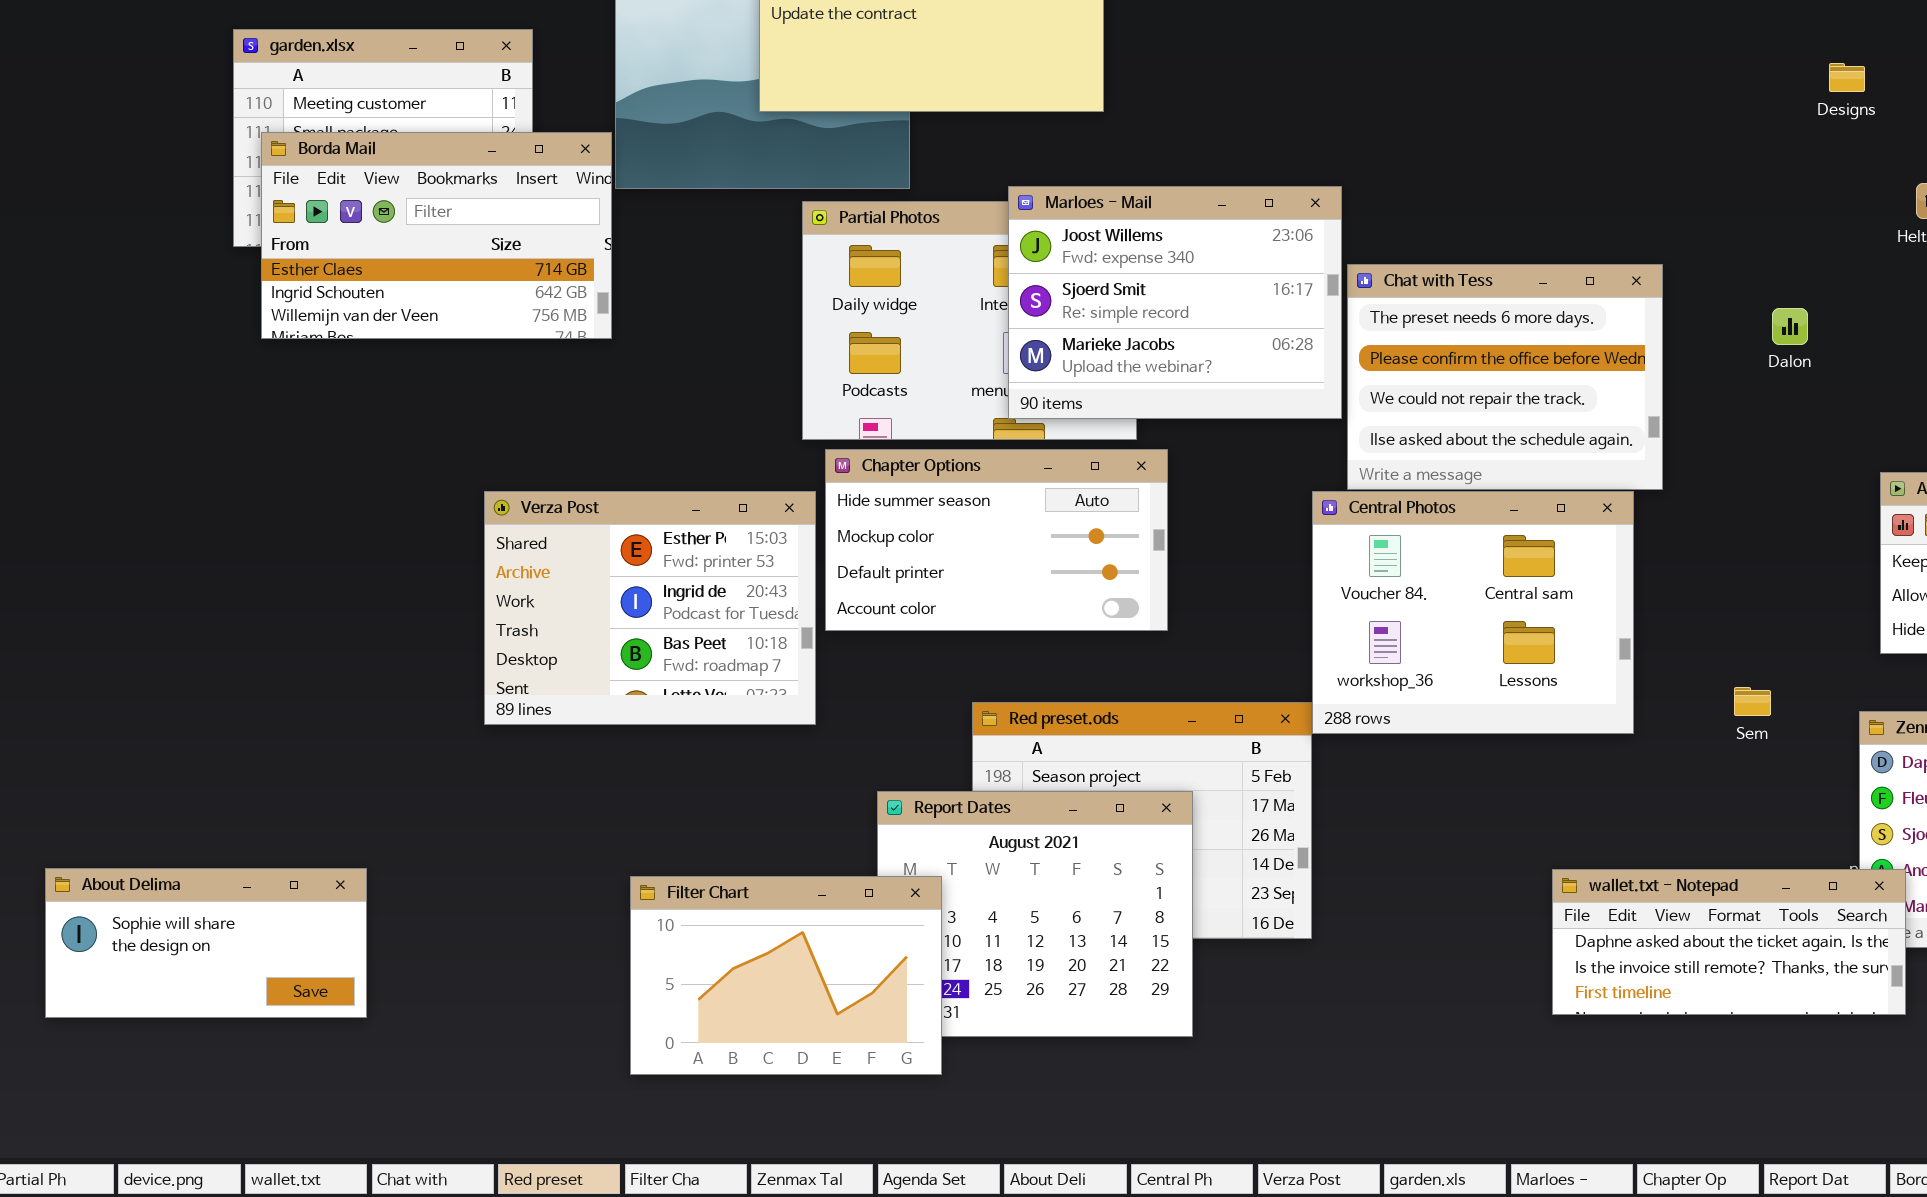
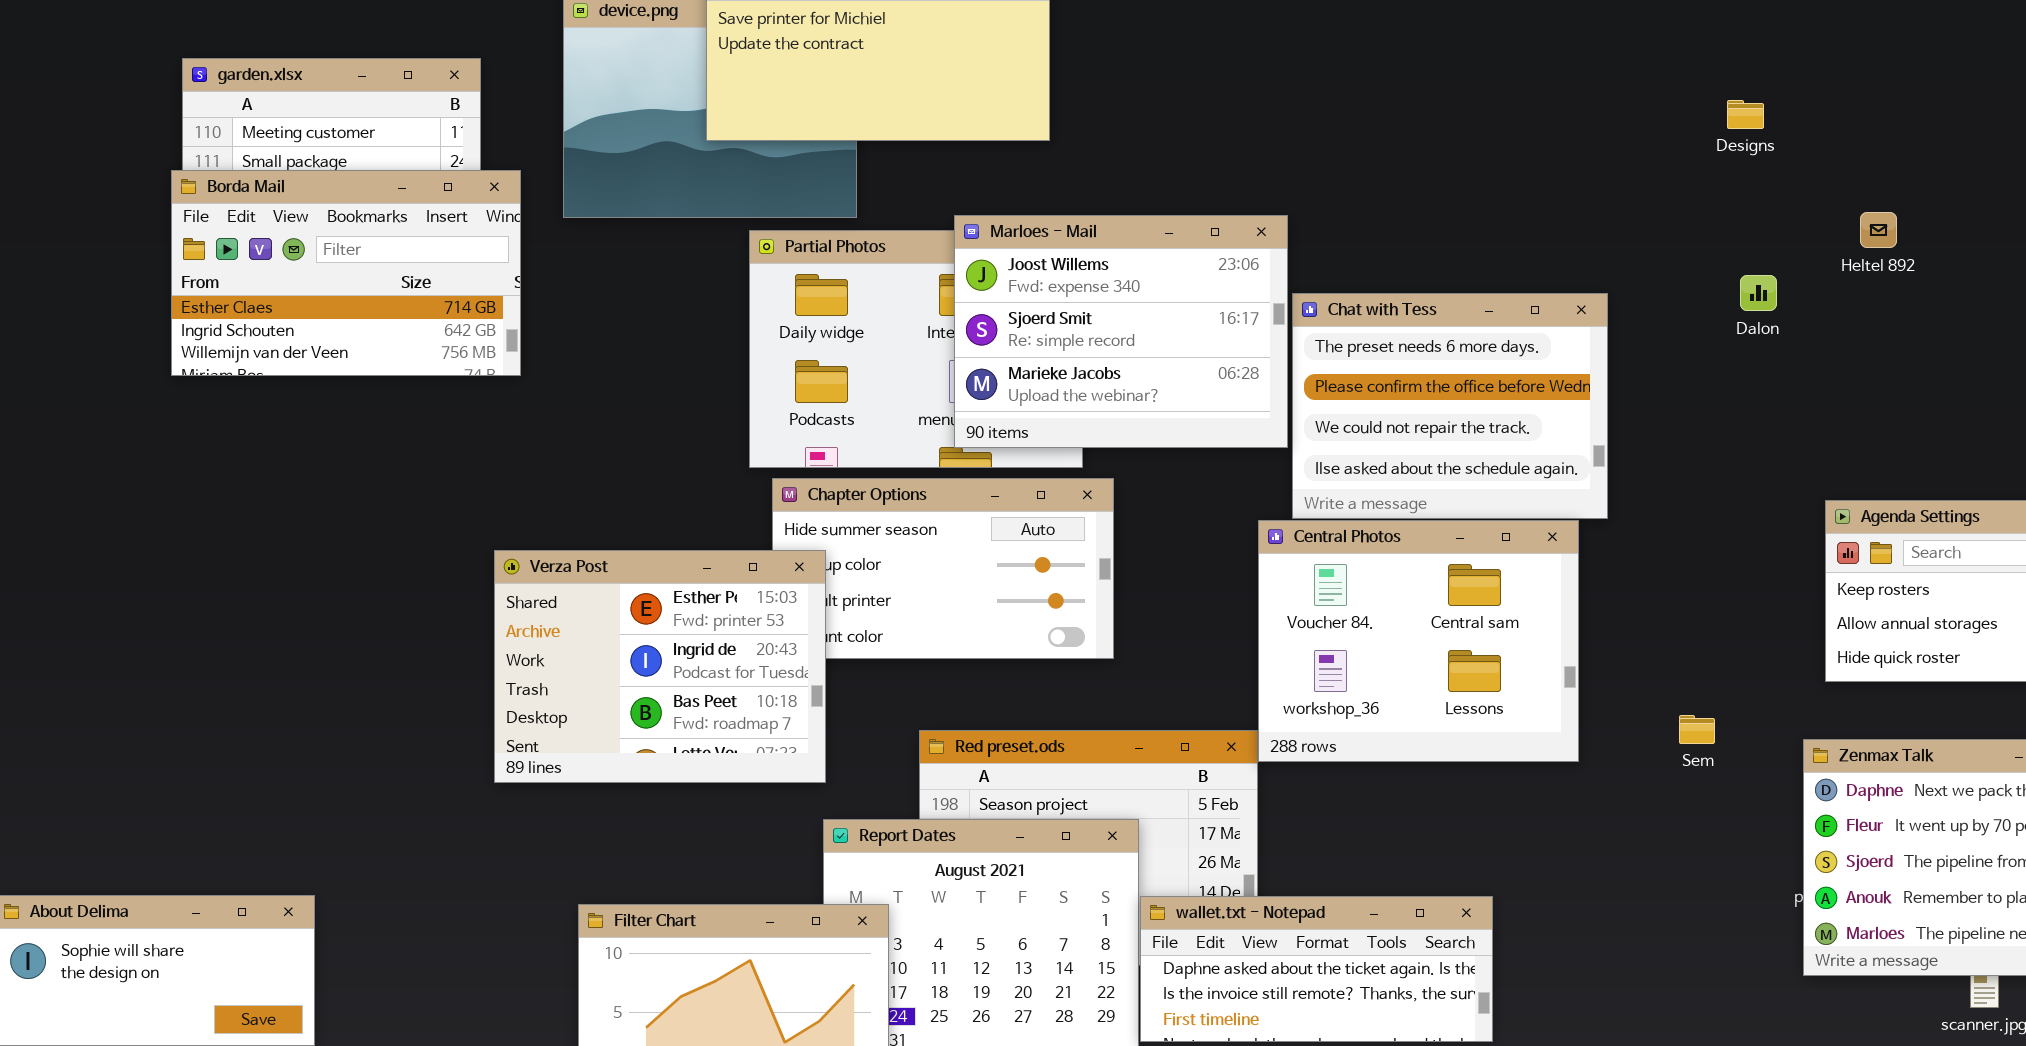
Designs: [1829,63,1865,92] -> [1727,100,1764,129], moved
Borda Mail: [261,132,612,339] -> [171,170,521,376], moved
Dalon: [1772,308,1808,345] -> [1740,275,1777,311], moved
Verza Post: [484,491,816,725] -> [494,550,826,783], moved
wallet.txt - Notepad: [1552,869,1906,1015] -> [1140,896,1493,1042], moved

